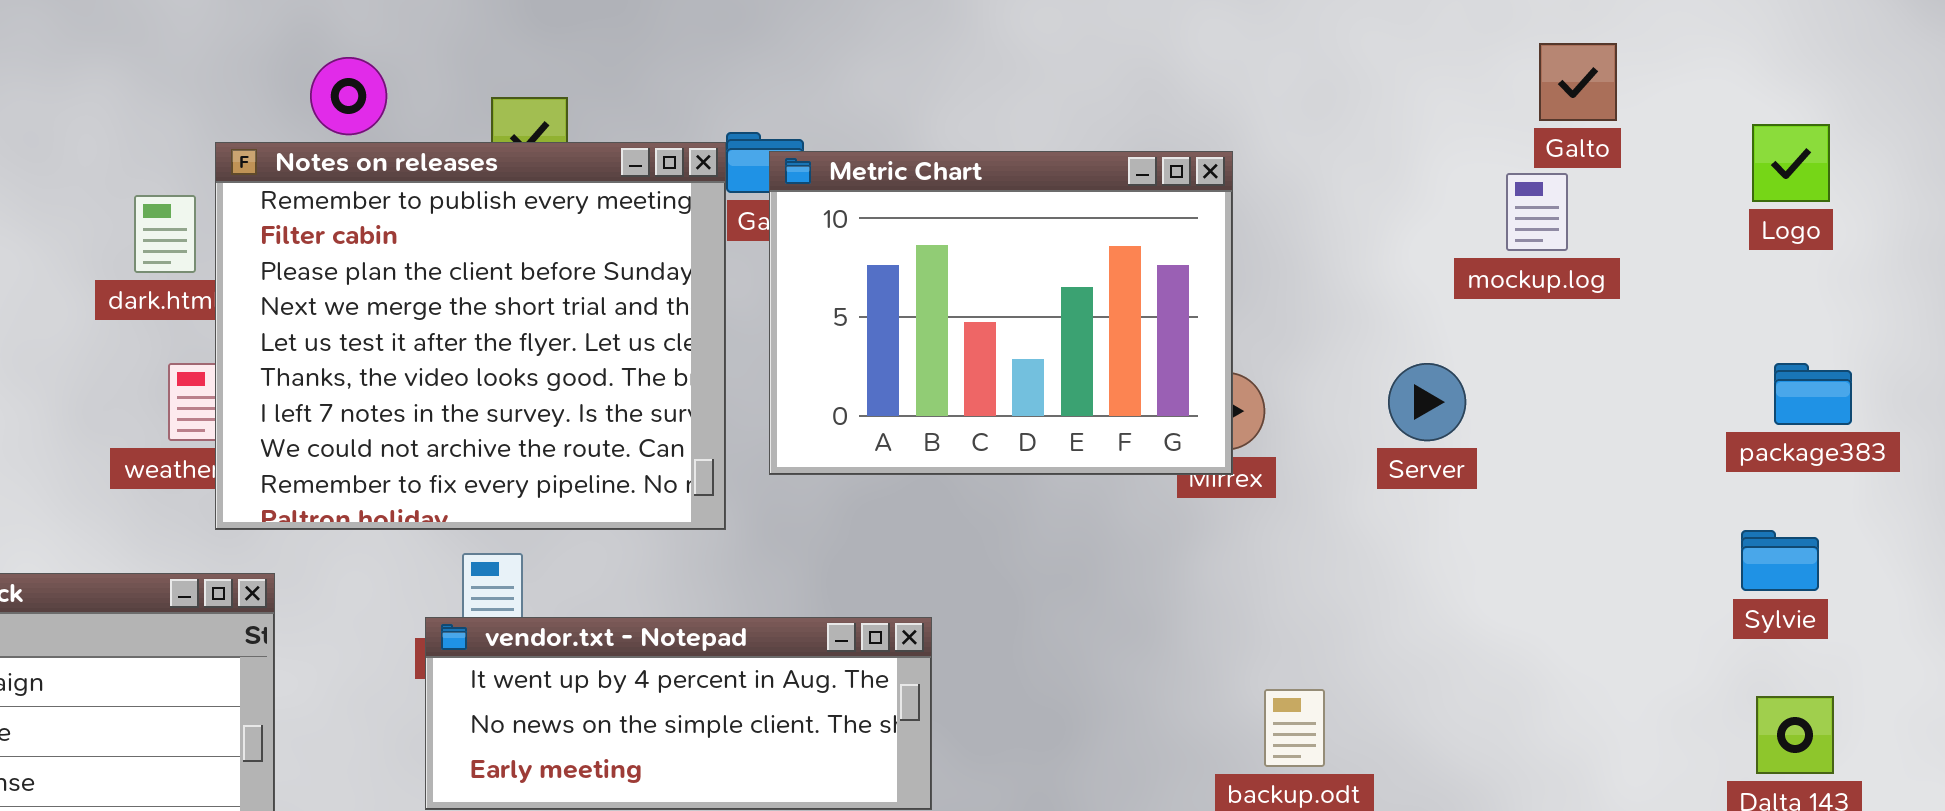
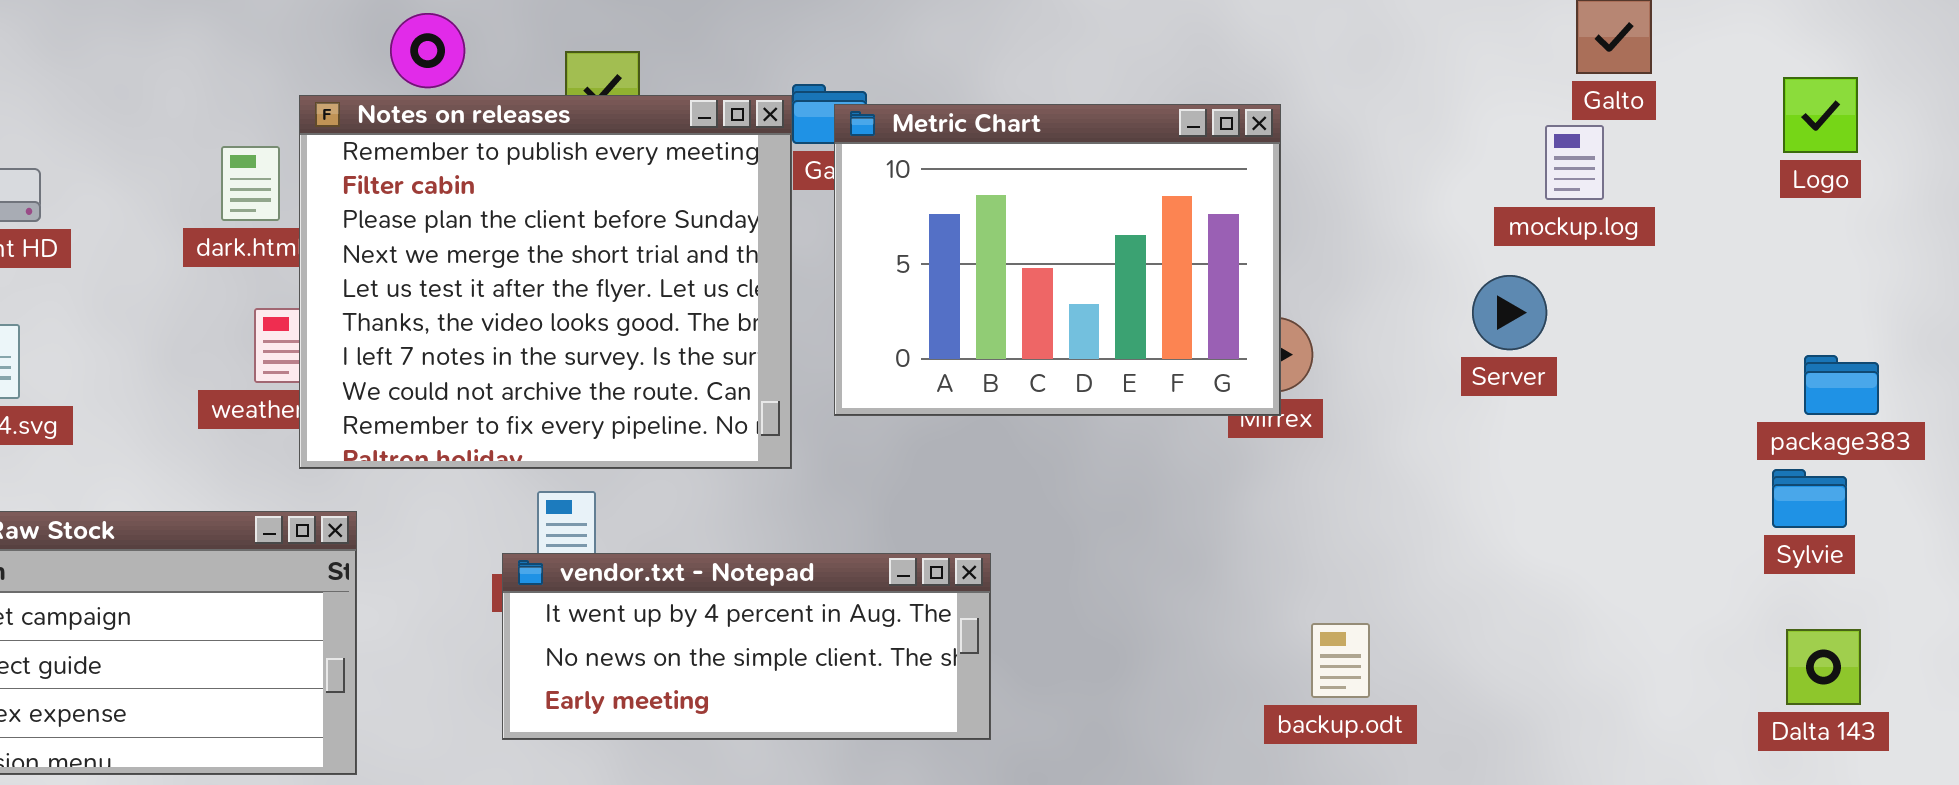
Server: [1388,363,1466,441] -> [1472,275,1547,350], moved
package383: [1774,363,1852,425] -> [1804,355,1879,415], moved

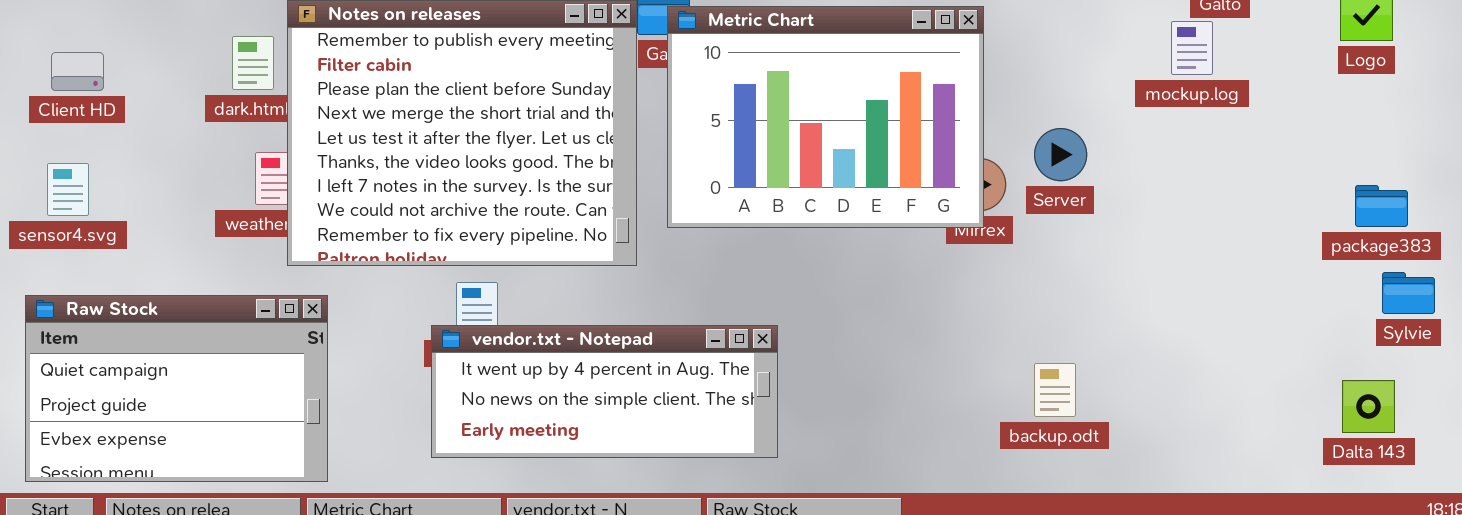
Server: [1472,275,1547,350] -> [1034,128,1087,181], moved
Sylvie: [1772,469,1847,528] -> [1382,272,1435,314], moved
backup.odt: [1311,623,1370,698] -> [1034,363,1076,417], moved

